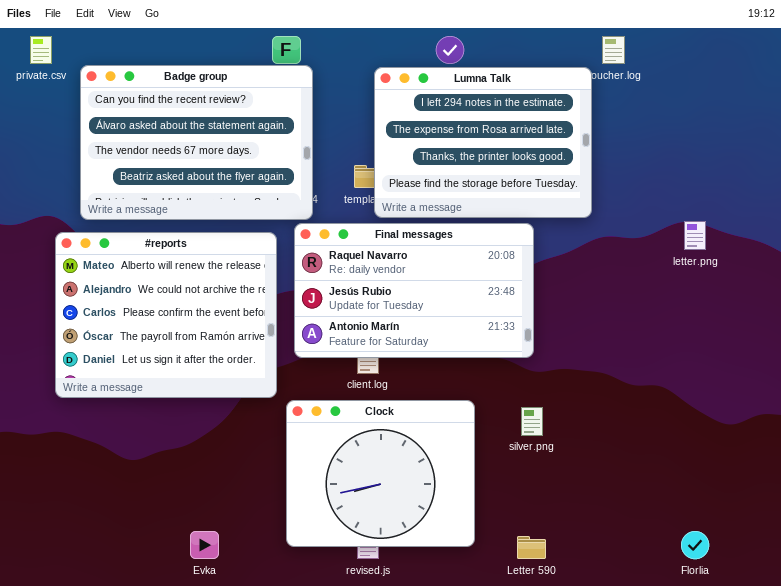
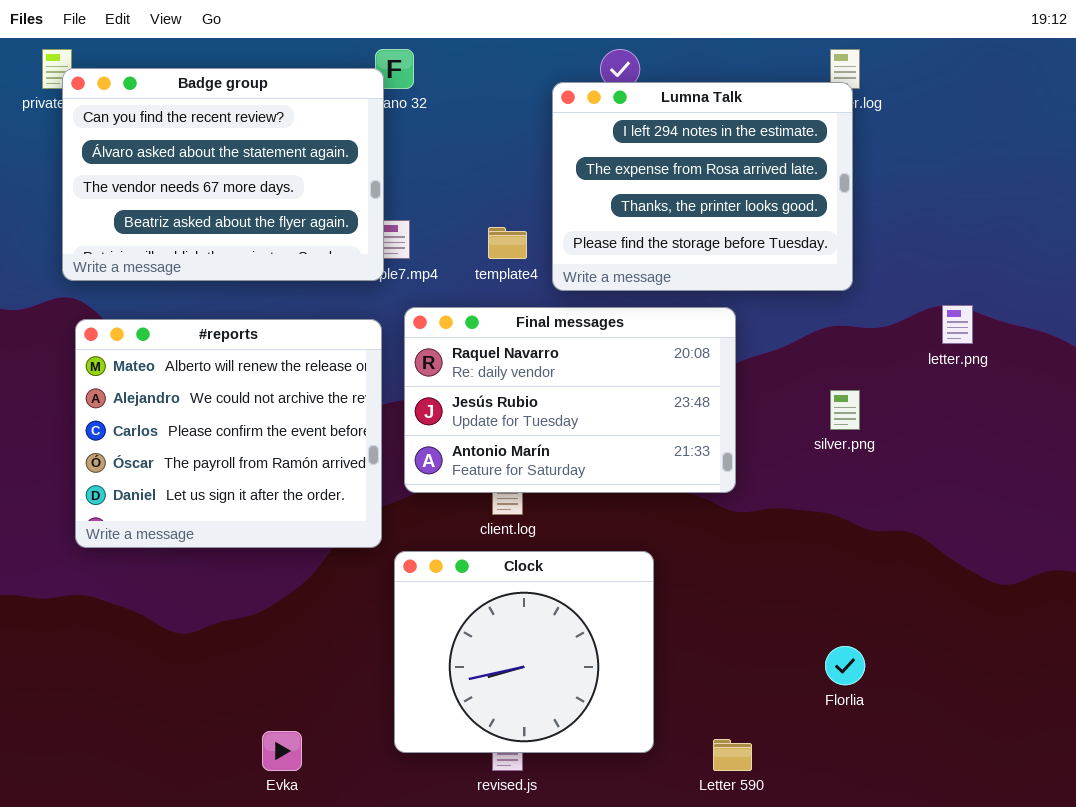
Badge group: [80,65,313,220] -> [62,68,384,281], moved
Lumna Talk: [374,67,592,218] -> [552,82,853,291], moved
silver.png: [521,407,543,436] -> [830,390,860,430], moved
Florlia: [681,531,709,559] -> [825,646,865,685], moved

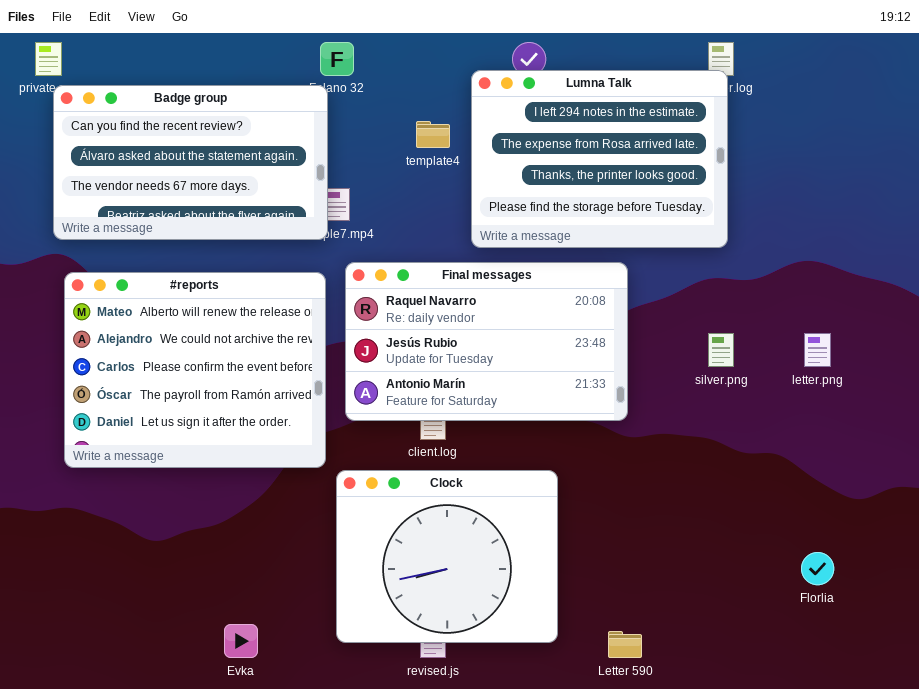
Badge group: [62,68,384,281] -> [53,85,328,240], resized
template4: [488,227,527,259] -> [416,121,450,148], moved
letter.png: [942,305,973,344] -> [804,333,831,367], moved
Florlia: [825,646,865,685] -> [801,552,834,585], moved

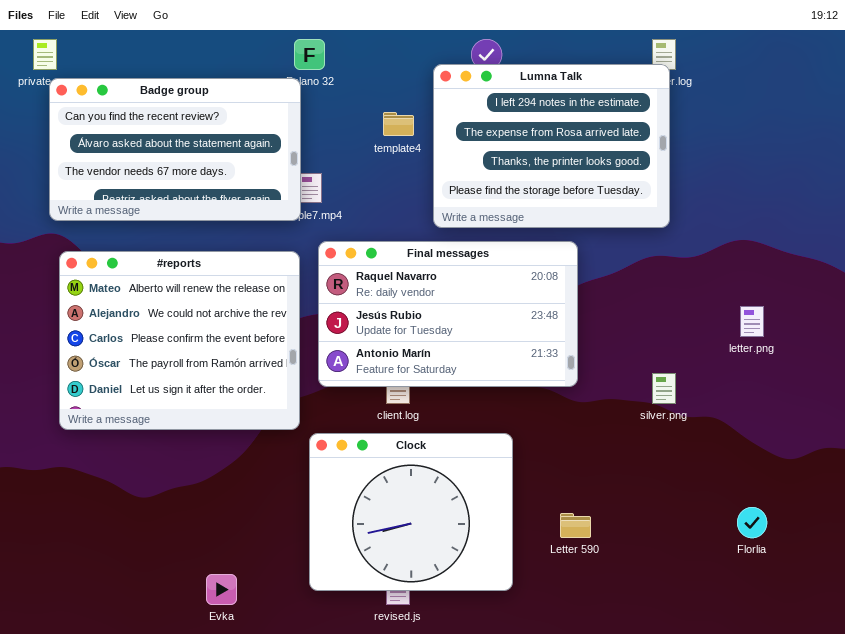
silver.png: [708,333,734,367] -> [652,373,676,404], moved
Letter 590: [608,631,642,658] -> [560,513,591,538], moved

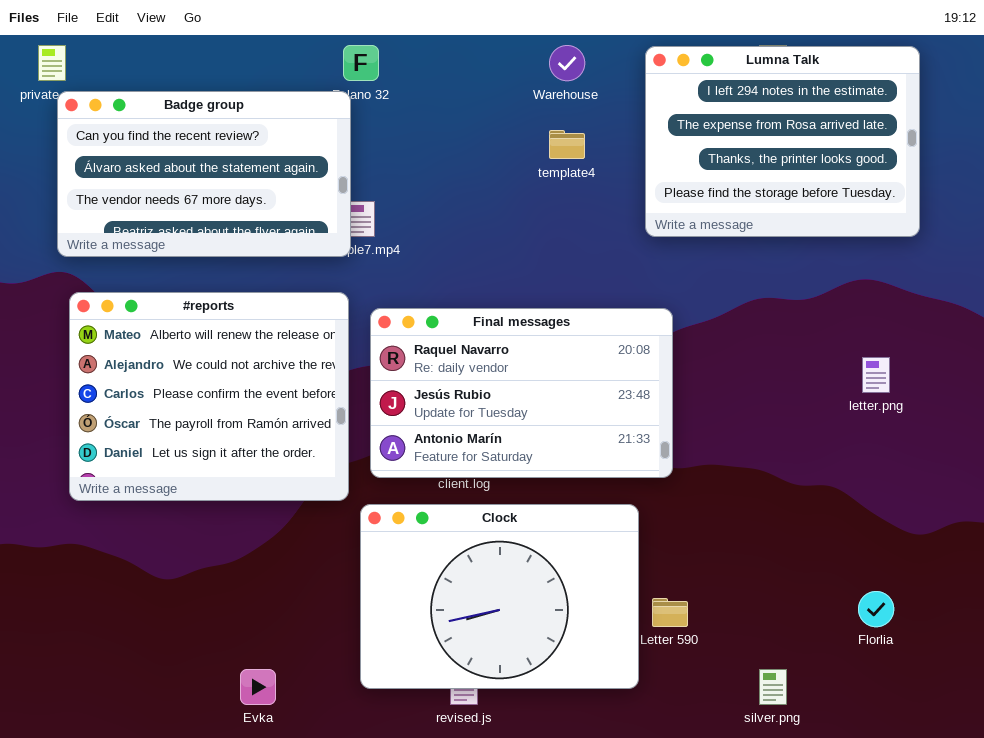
Lumna Talk: [433,64,670,228] -> [645,46,920,237], moved
template4: [383,112,414,136] -> [549,130,585,159], moved
Final messages: [318,241,578,387] -> [370,308,673,478], moved
silver.png: [652,373,676,404] -> [759,669,787,705], moved
Clock: [309,433,513,591] -> [360,504,639,689], resized

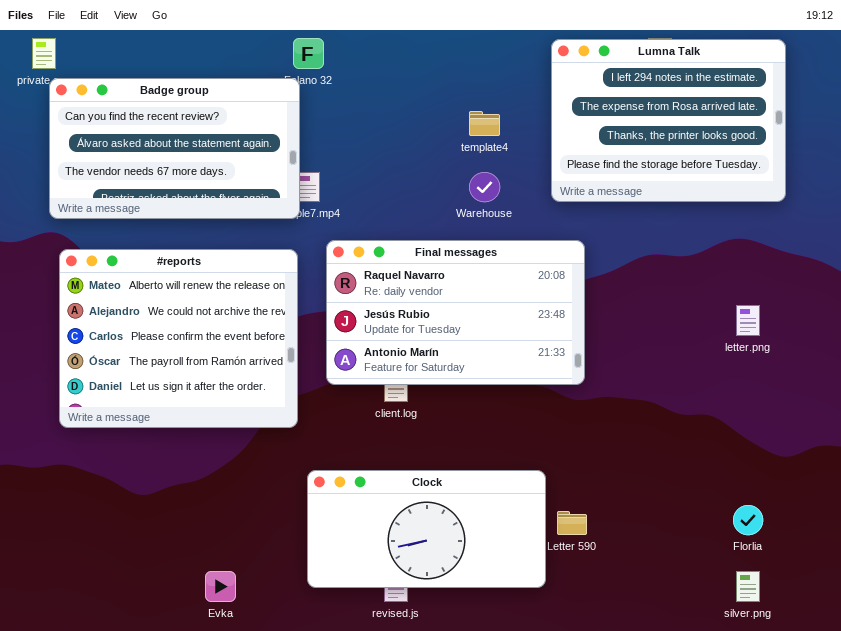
Warehouse: [549,45,585,81] -> [469,172,500,202], moved
Final messages: [370,308,673,478] -> [326,240,585,385], moved
Clock: [360,504,639,689] -> [307,470,546,588], resized
silver.png: [759,669,787,705] -> [736,571,760,602], moved

